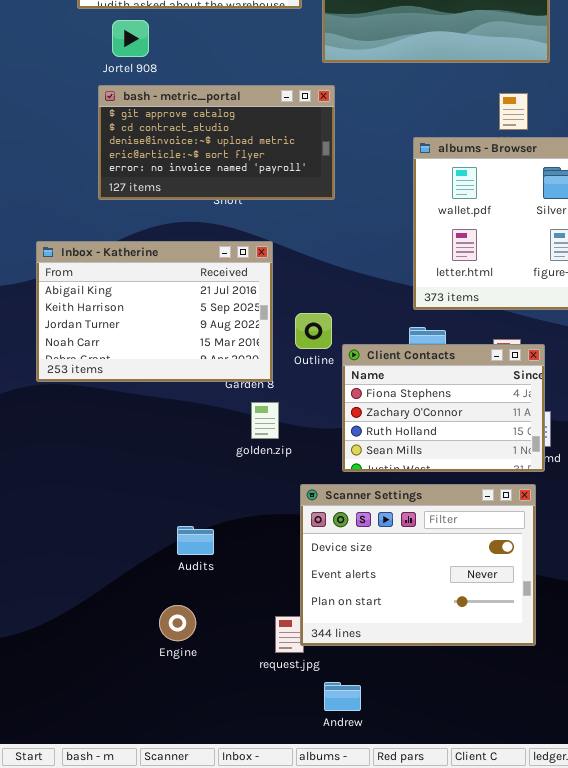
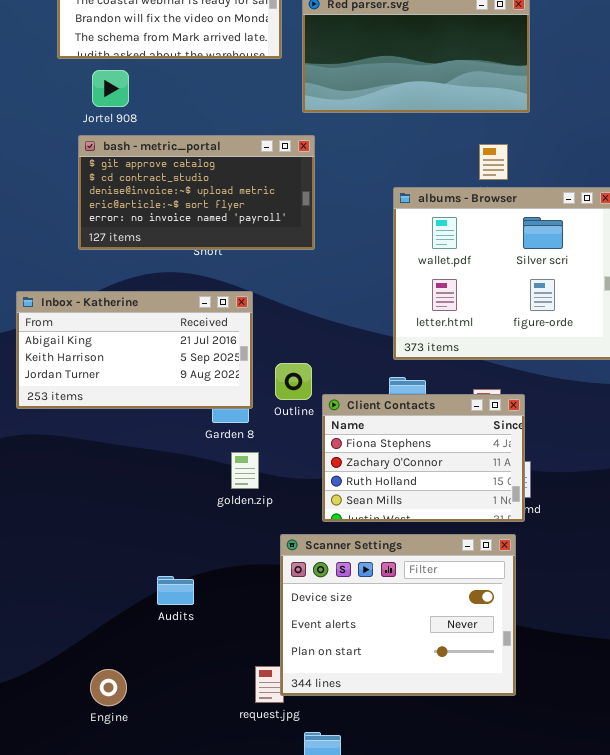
Inbox - Katherine: [36,241,273,382] -> [16,291,253,409], resized
Engine: [159,605,196,641] -> [90,669,127,706], moved

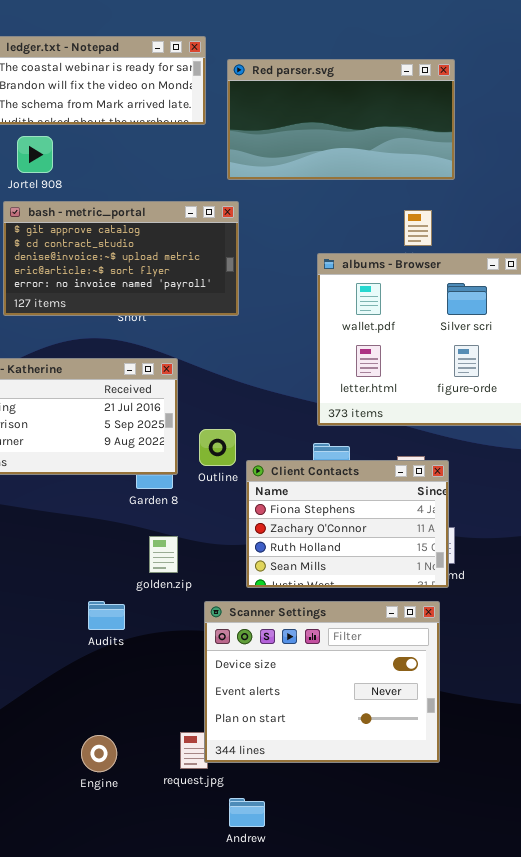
golden.zip: [231,452,259,489] -> [149,536,178,573], moved
Audits: [157,576,194,605] -> [88,601,125,630], moved
Engine: [90,669,127,706] -> [81,735,117,772], moved

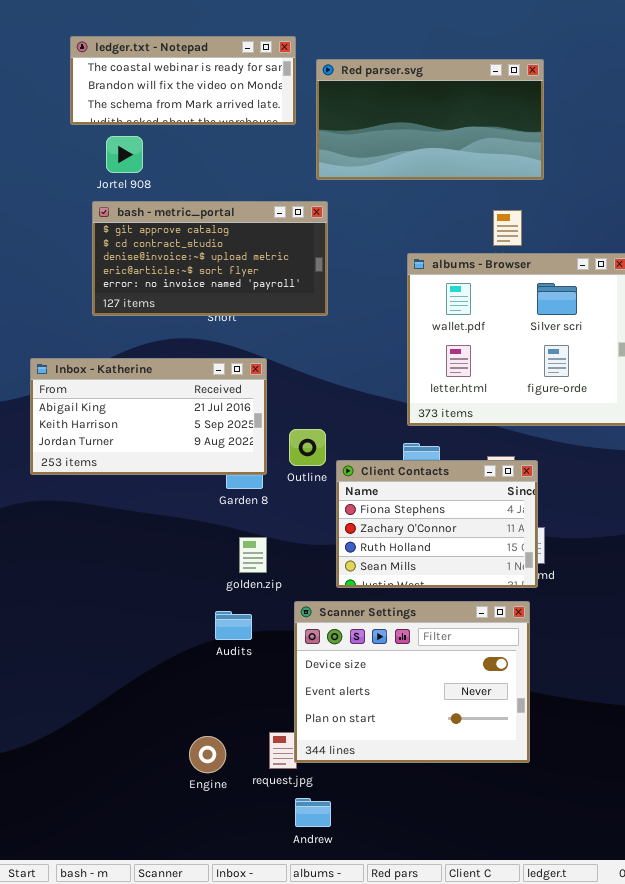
Audits: [88,601,125,630] -> [215,611,252,640], moved
Engine: [81,735,117,772] -> [189,736,226,773], moved
Andrew: [229,798,265,827] -> [295,798,331,827], moved

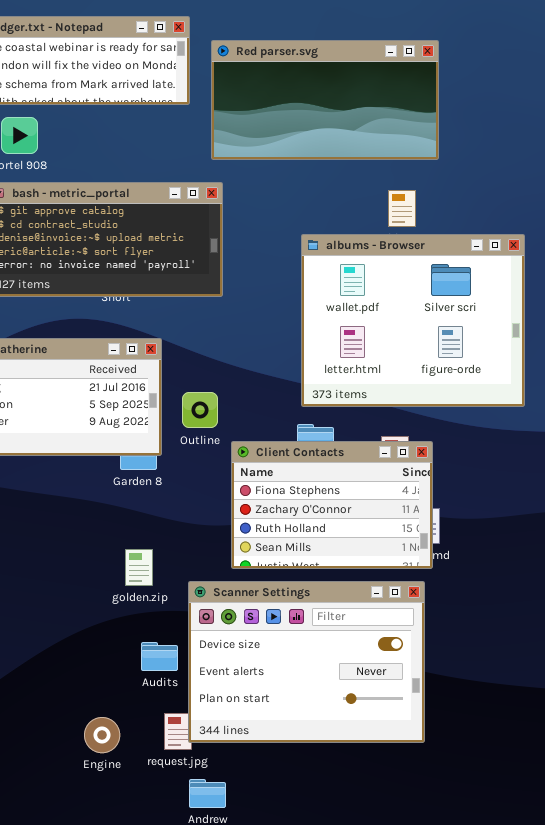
Outline: [289,429,326,466] -> [182,392,218,428], moved
golden.zip: [239,537,267,573] -> [125,549,153,586], moved
Audits: [215,611,252,640] -> [141,642,178,671], moved

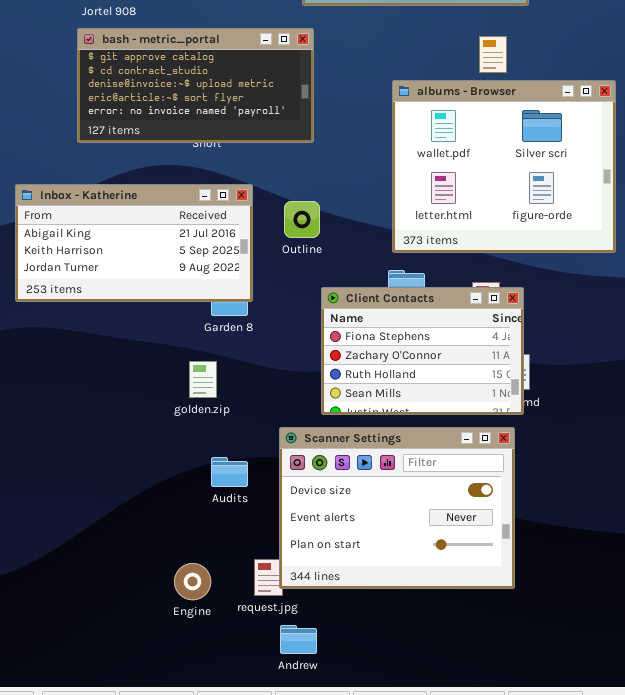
Outline: [182,392,218,428] -> [284,201,320,238], moved
golden.zip: [125,549,153,586] -> [189,361,217,398], moved
Audits: [141,642,178,671] -> [211,457,248,487], moved

